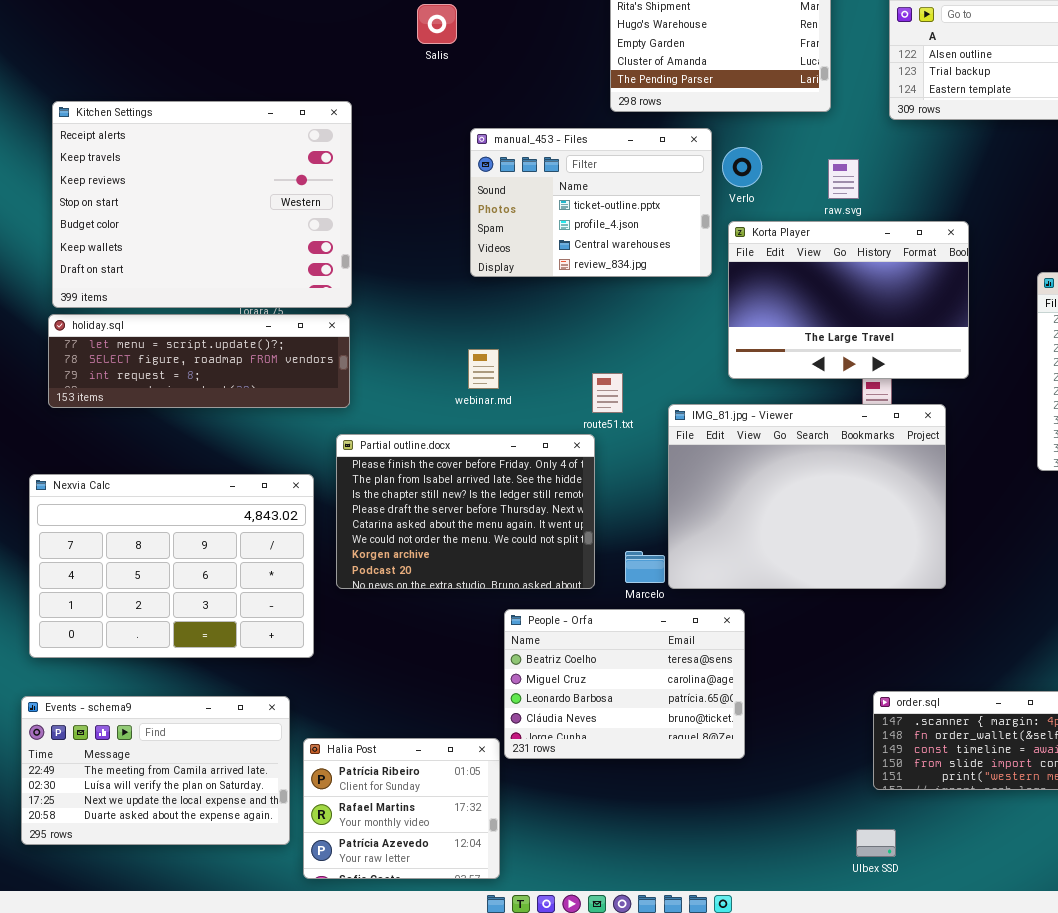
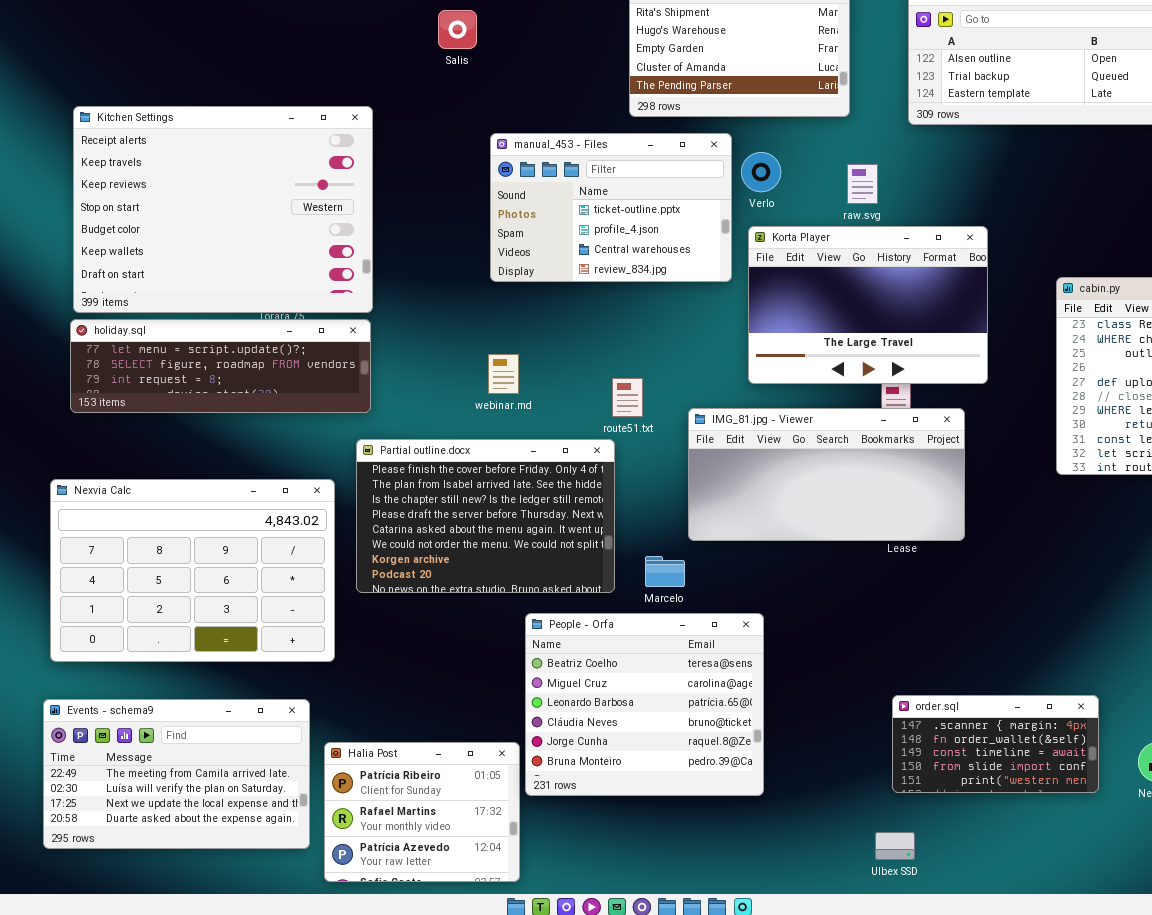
IMG_81.jpg - Viewer: [668,404,946,589] -> [688,408,965,541], resized
People - Orfa: [504,609,745,759] -> [525,613,764,796], resized

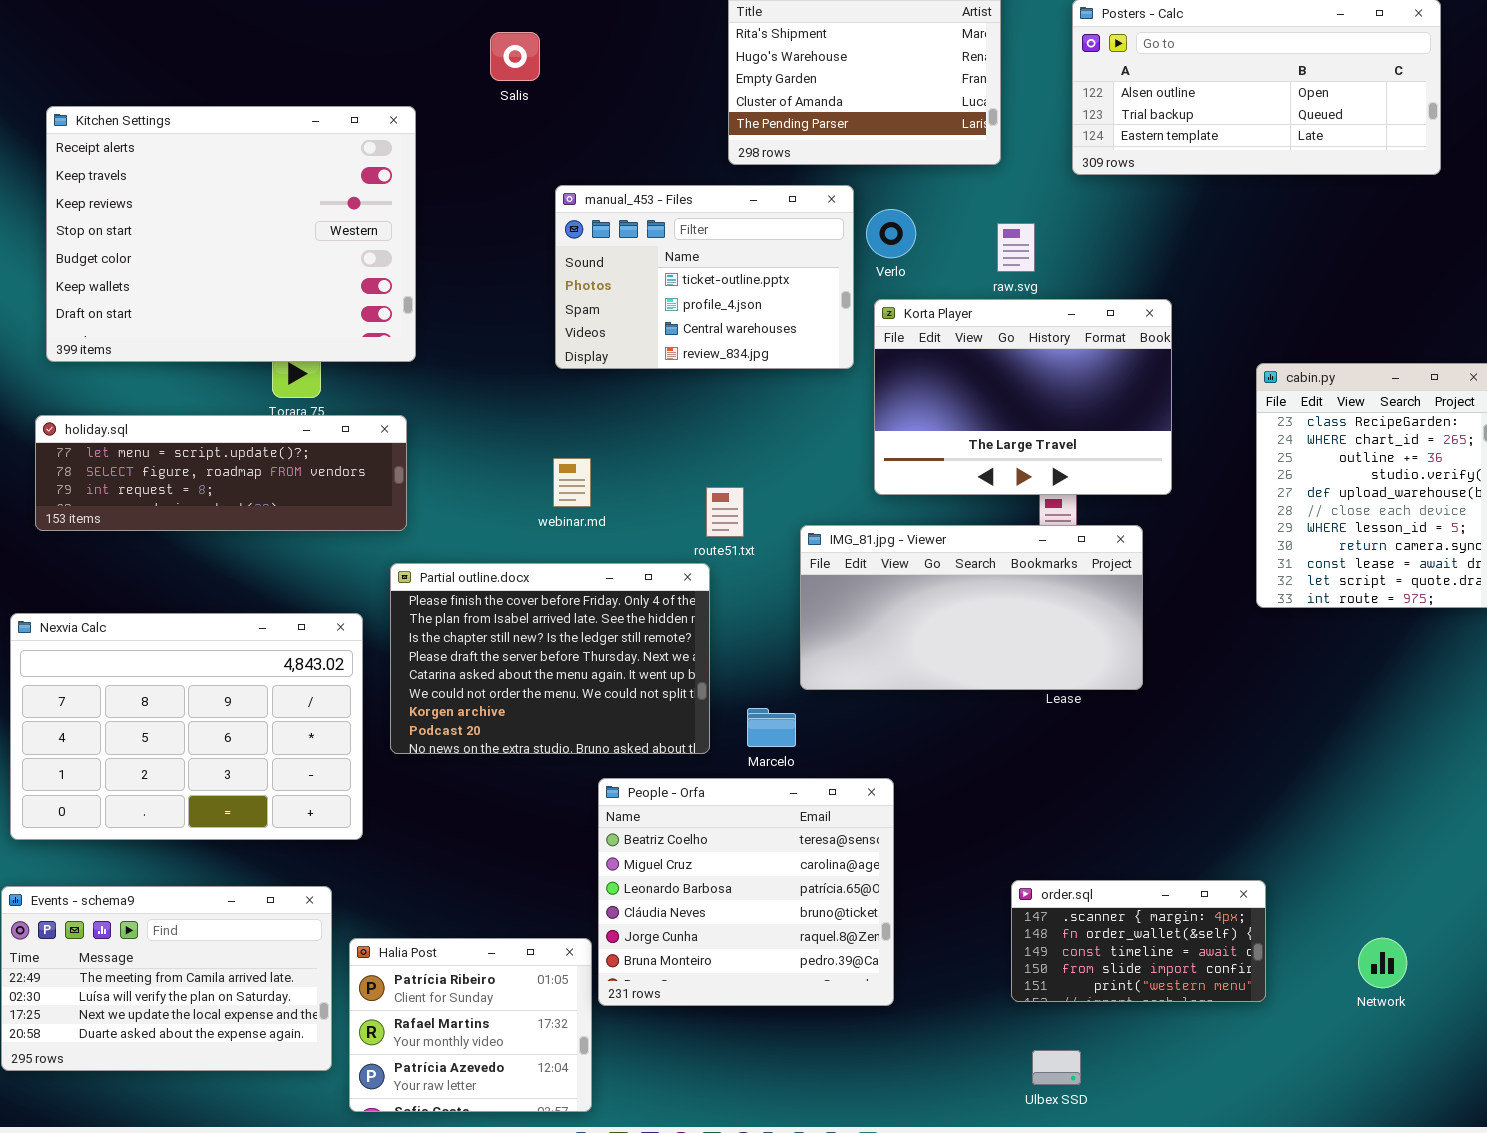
Kitchen Settings: [73,106,373,313] -> [46,106,416,362], moved
order.sql: [892,695,1099,793] -> [1011,880,1266,1002], moved

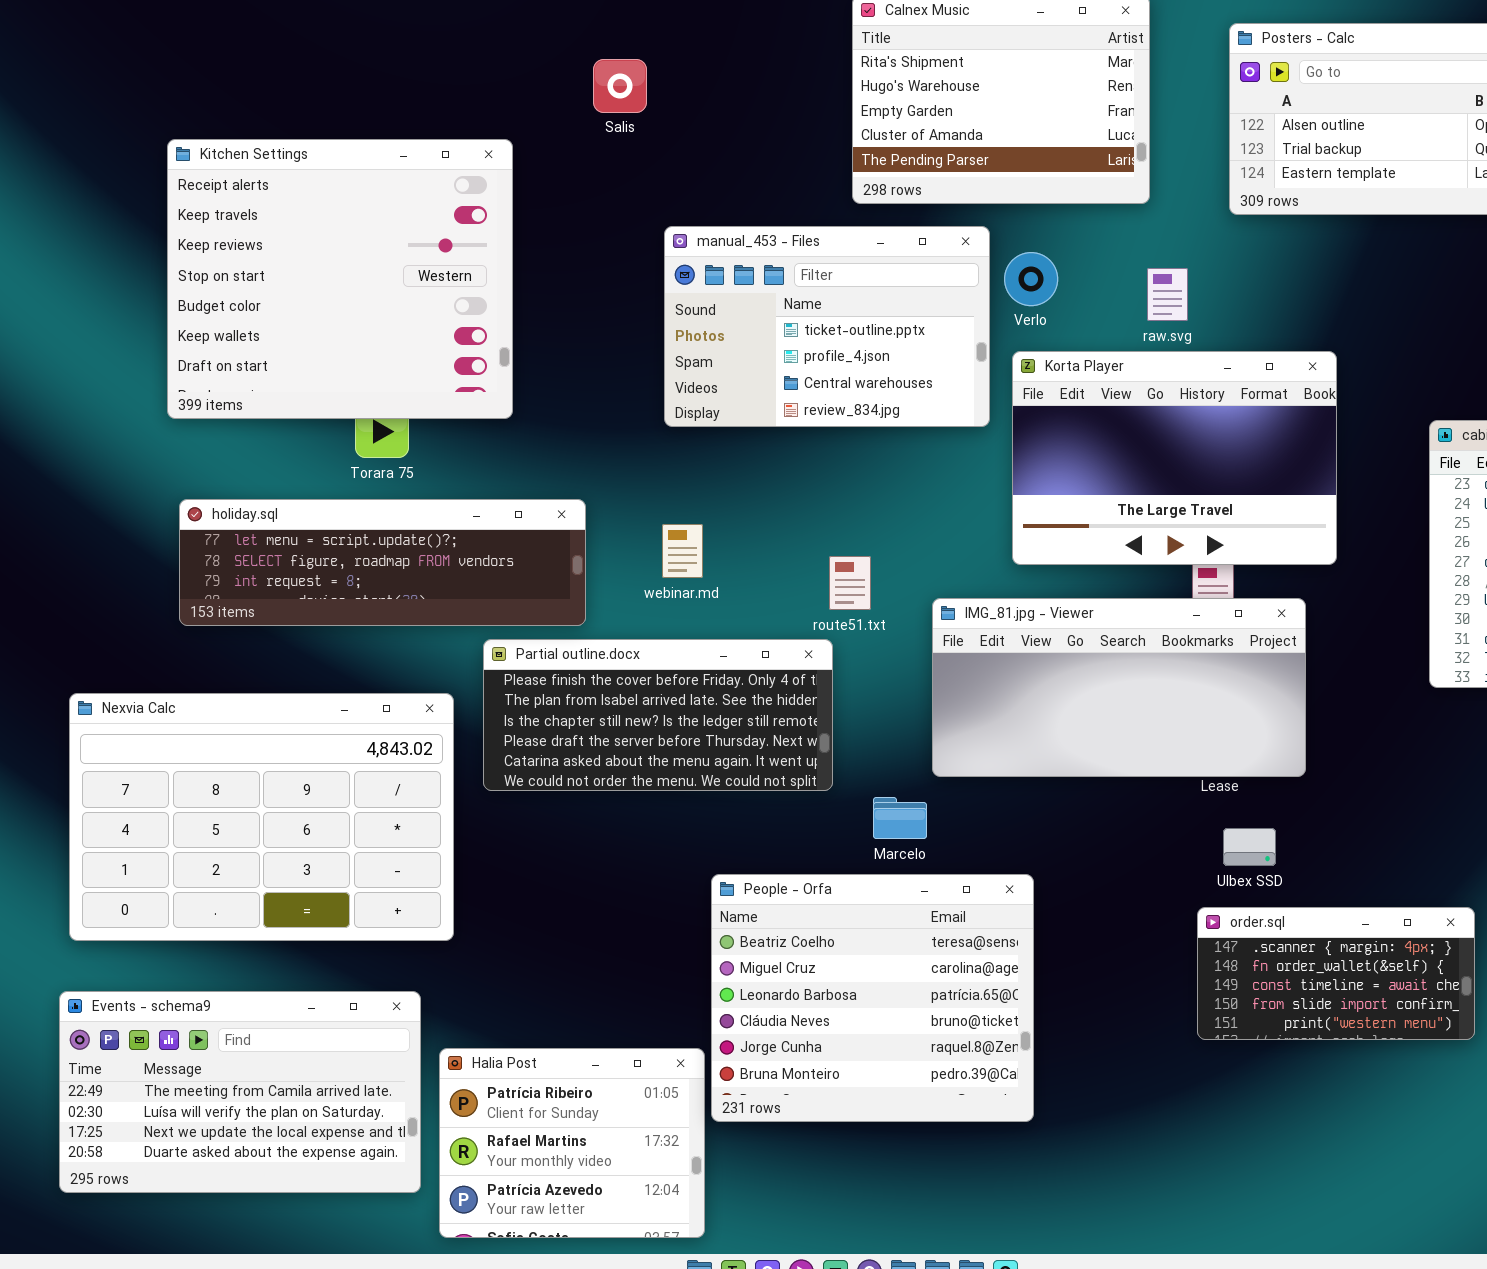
Kitchen Settings: [46,106,416,362] -> [167,139,513,419], resized
holiday.sql: [35,415,407,531] -> [179,499,586,626], moved
Partial outline.docx: [390,563,710,754] -> [483,639,833,791], resized
order.sql: [1011,880,1266,1002] -> [1197,907,1475,1040], moved
Ulbex SSD: [1032,1050,1081,1085] -> [1223,828,1276,866], moved

